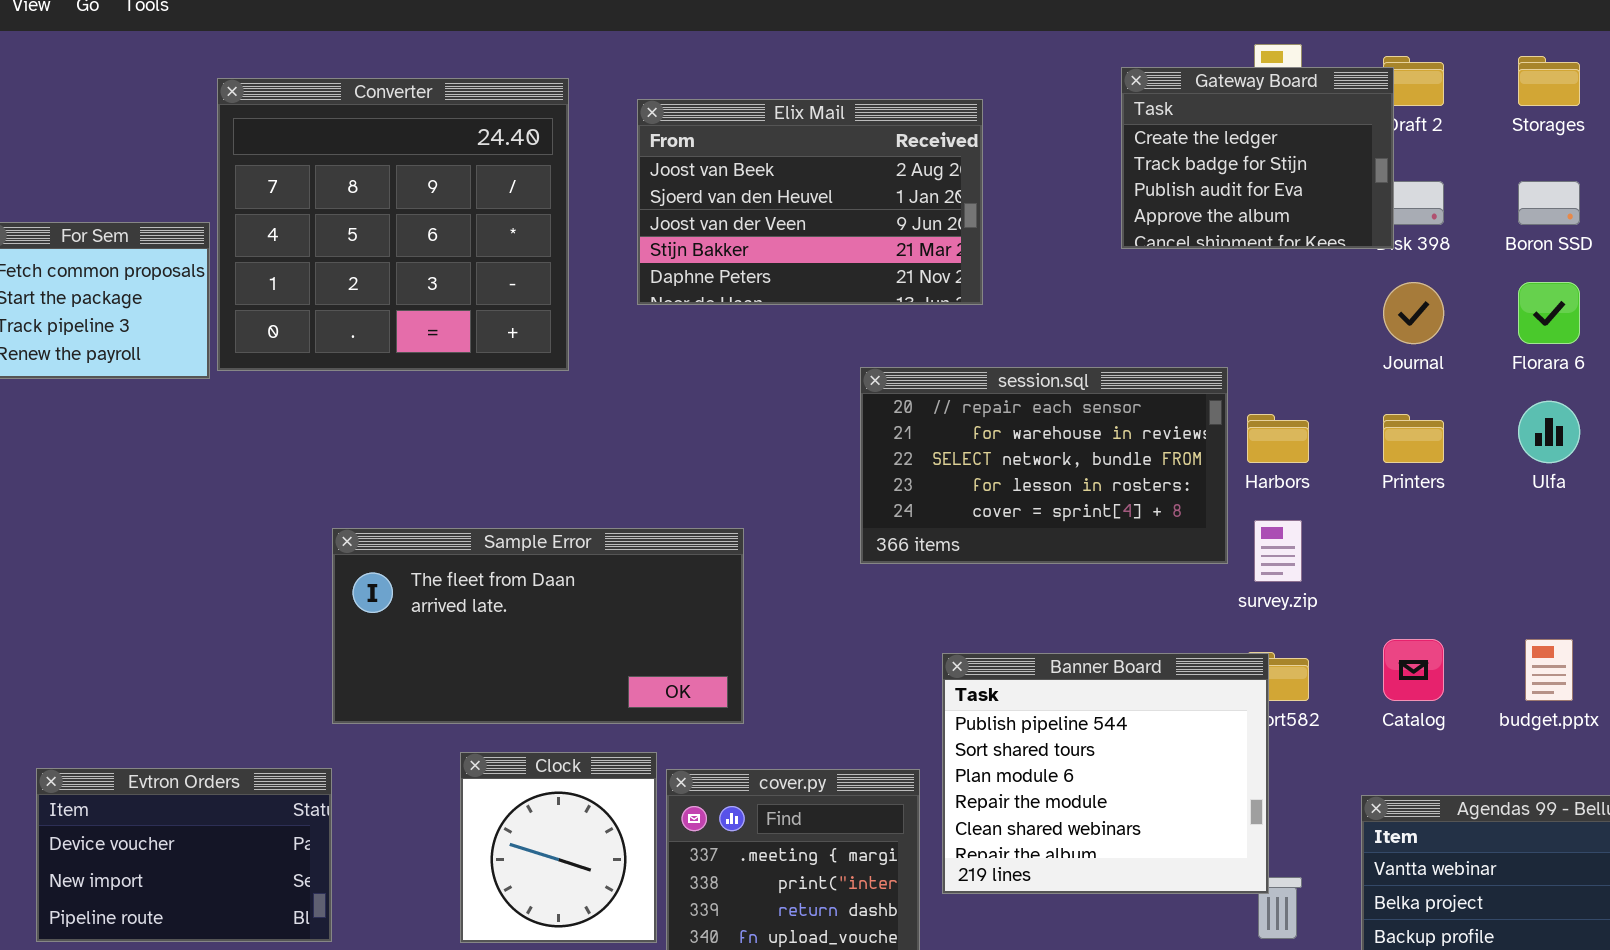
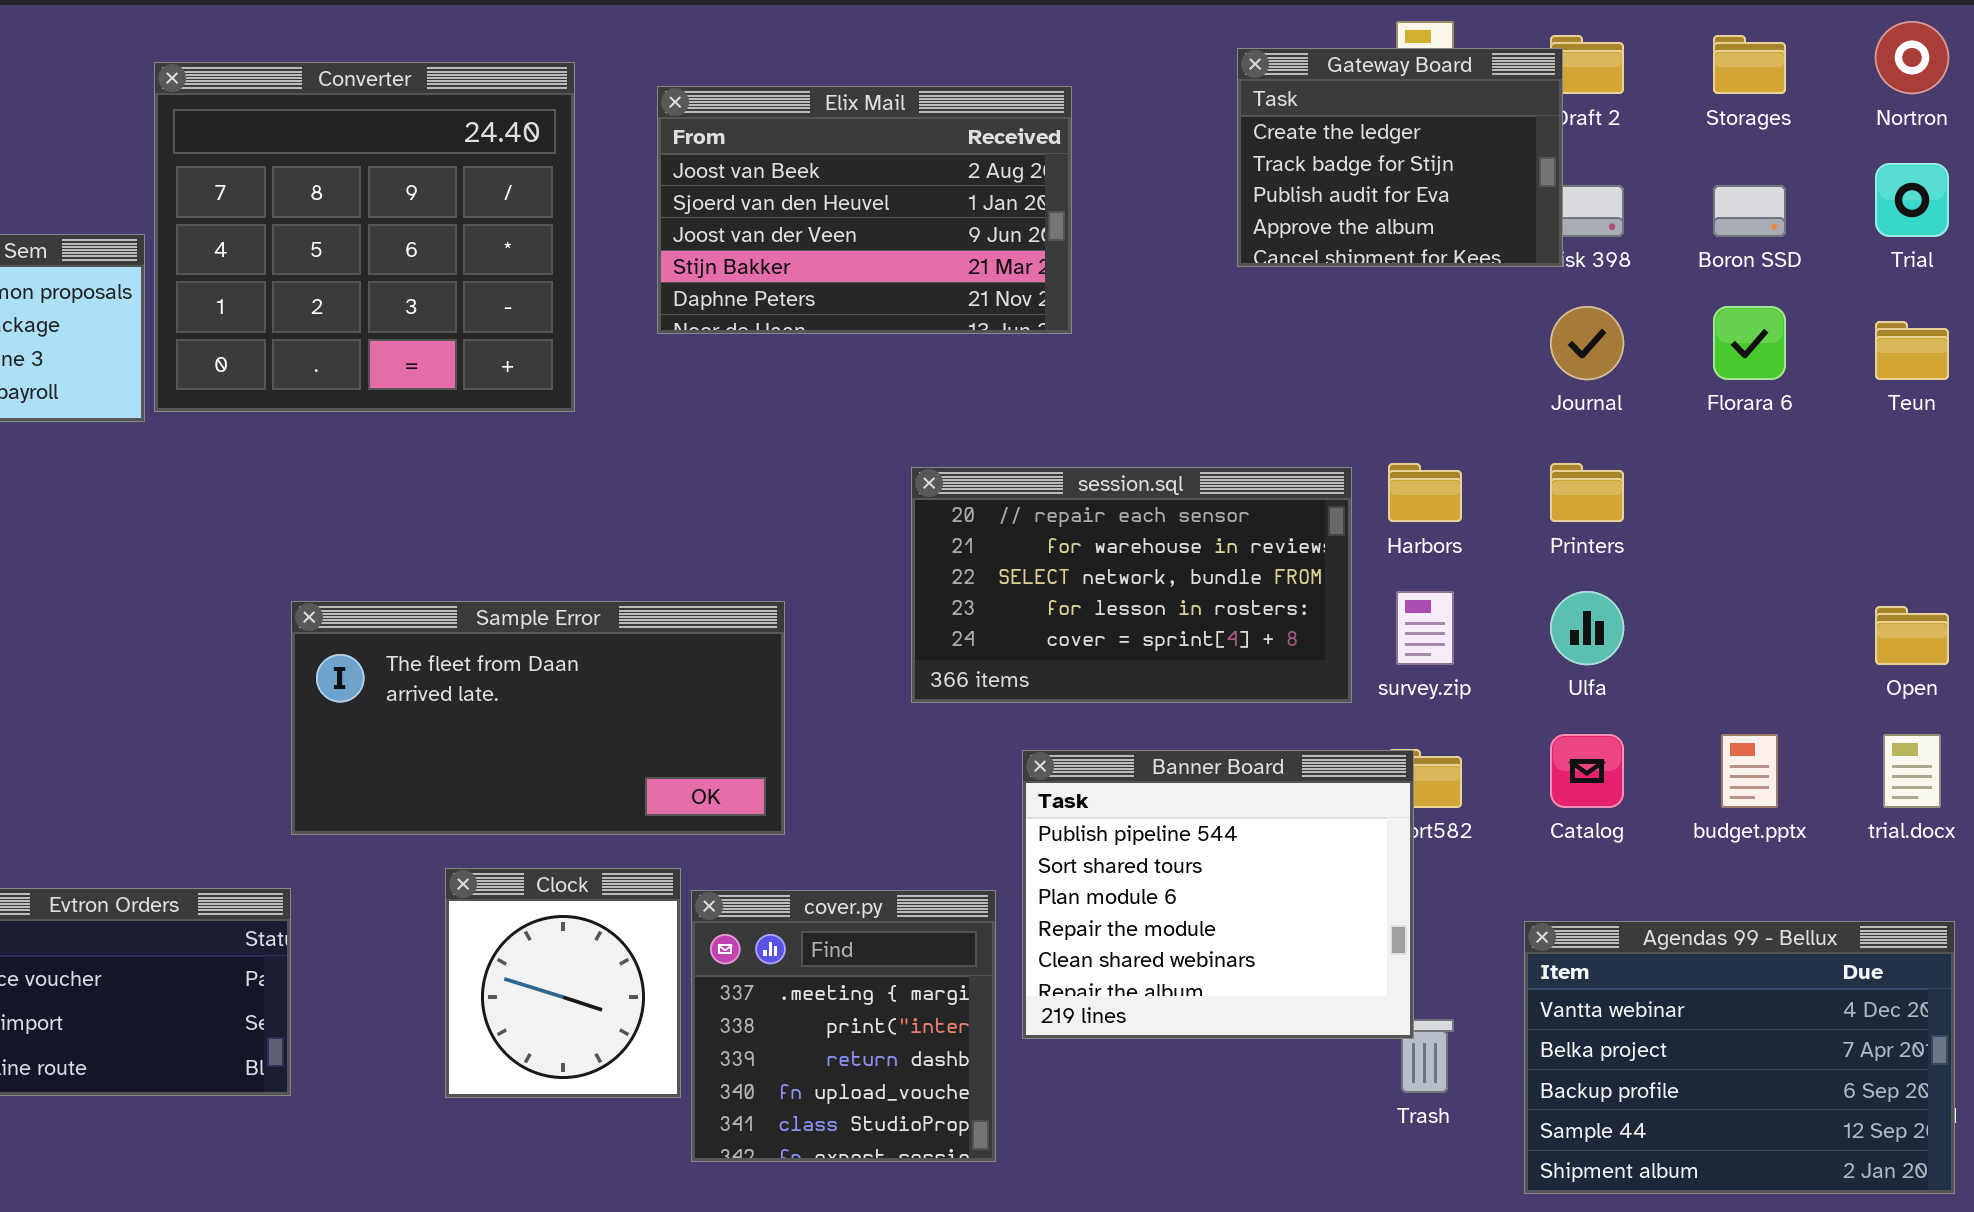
session.sql: [860,367,1228,564] -> [911,467,1352,703], moved
Ulfa: [1518,401,1580,463] -> [1550,591,1624,665], moved

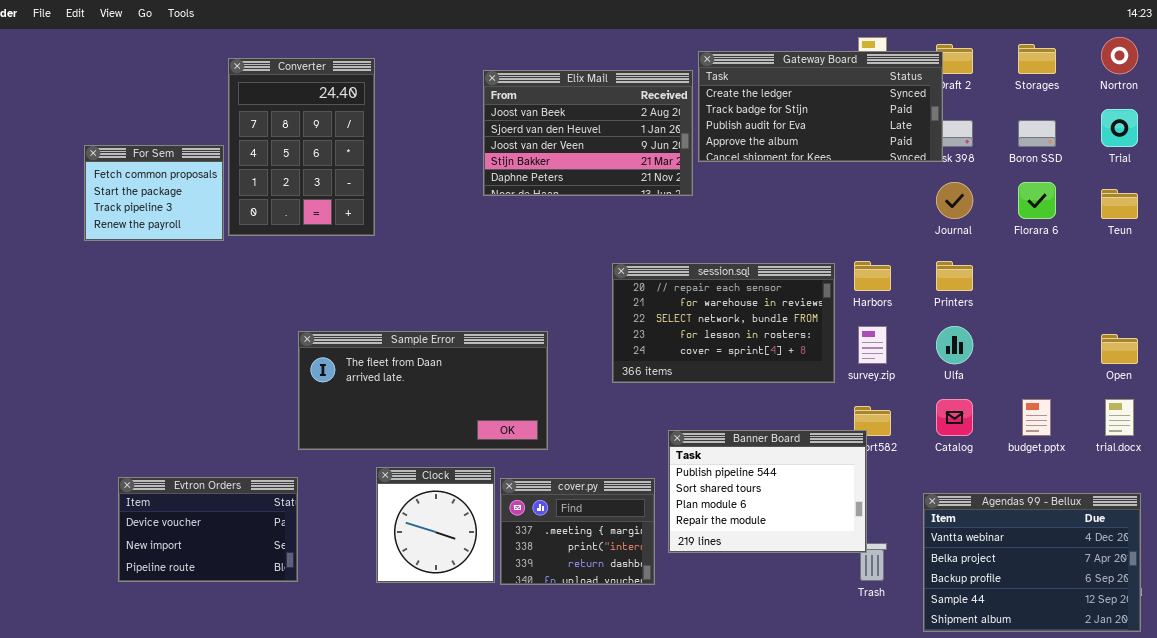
Gateway Board: [1237,48,1563,267] -> [698,51,943,162], resized
Converter: [154,62,575,412] -> [228,58,375,236], resized
Banner Board: [1022,750,1414,1039] -> [668,430,867,553], resized
cover.py: [691,890,996,1162] -> [500,478,655,585], resized

